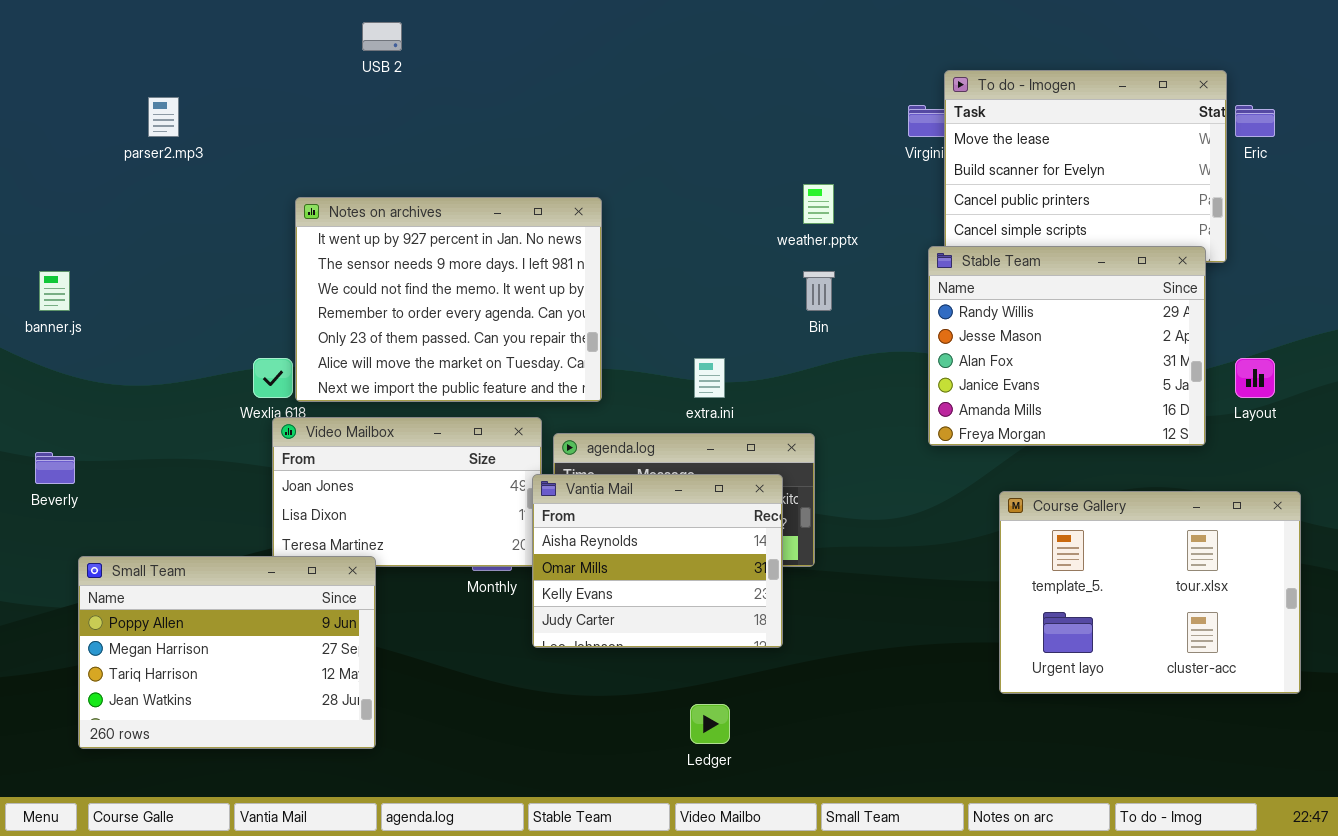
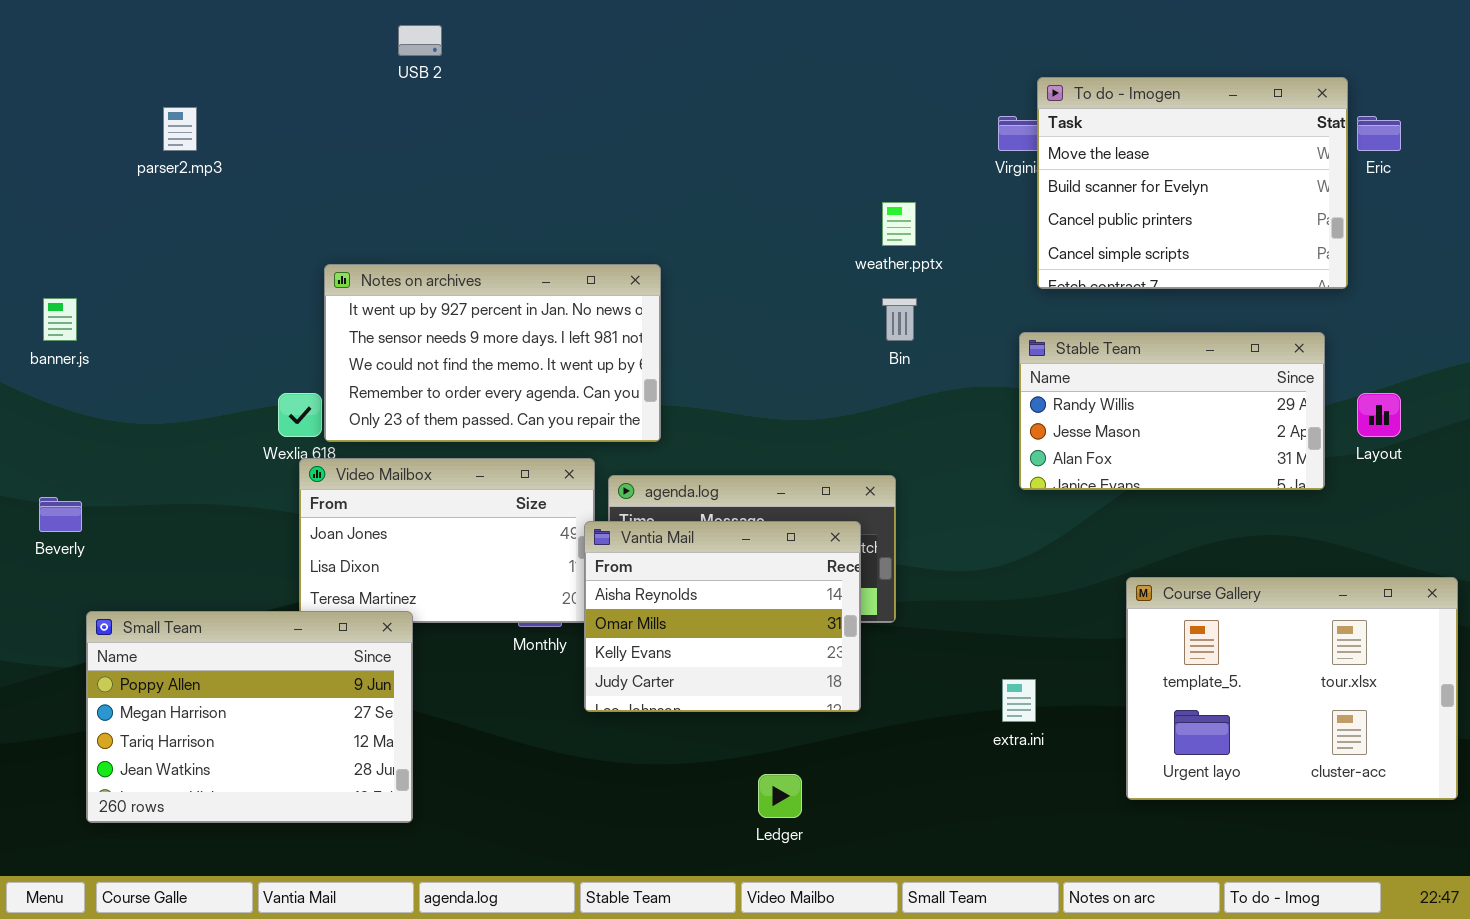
Notes on archives: [295,197,602,402] -> [324,264,661,442], resized
Stable Team: [928,246,1206,446] -> [1019,332,1325,490], resized
extra.ini: [694,358,725,398] -> [1002,679,1036,722], moved
Course Gallery: [999,491,1301,694] -> [1126,577,1458,800], moved

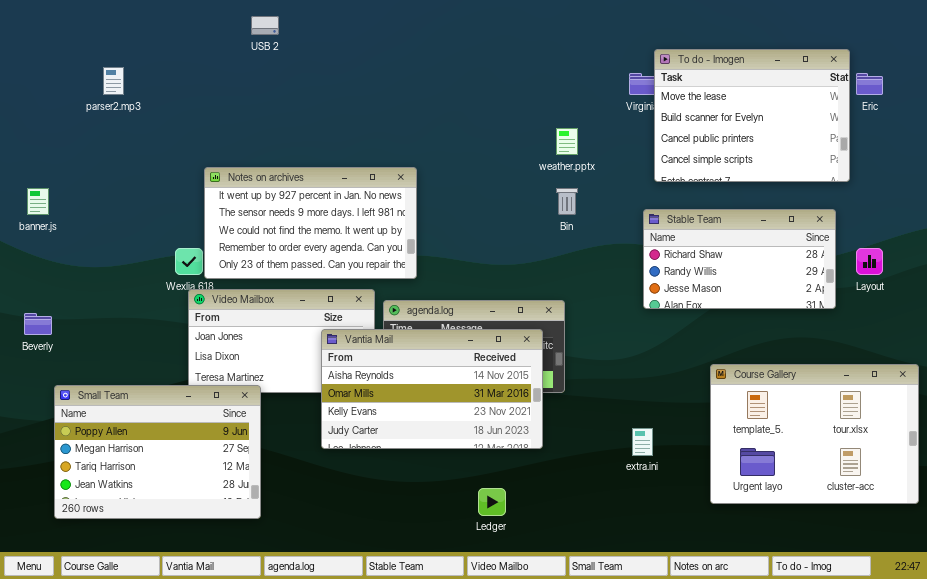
Stable Team: [1019,332,1325,490] -> [643,209,836,309], scrolled up 1 row
Vantia Mail: [584,521,861,712] -> [321,329,543,449], resized

